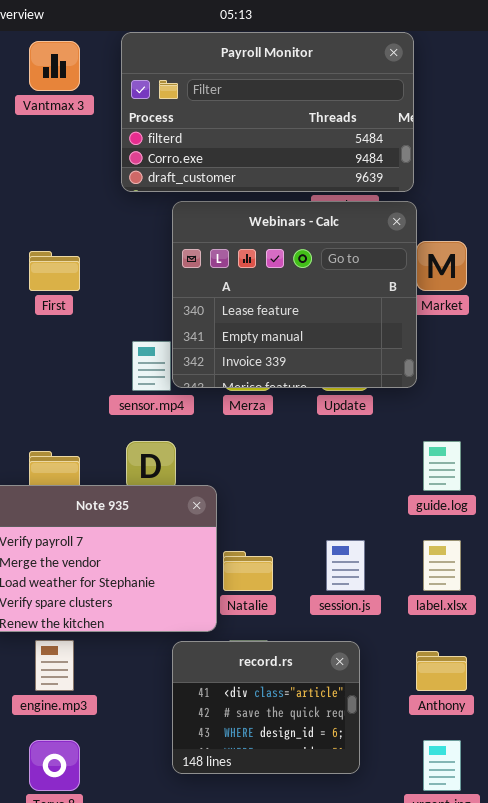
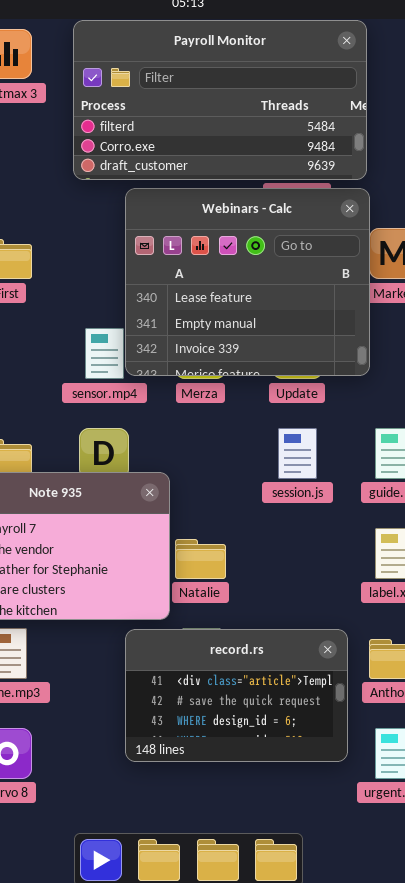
session.js: [326,540,365,591] -> [278,428,317,479], moved
record.rs: [172,641,360,774] -> [125,629,348,762], resized

